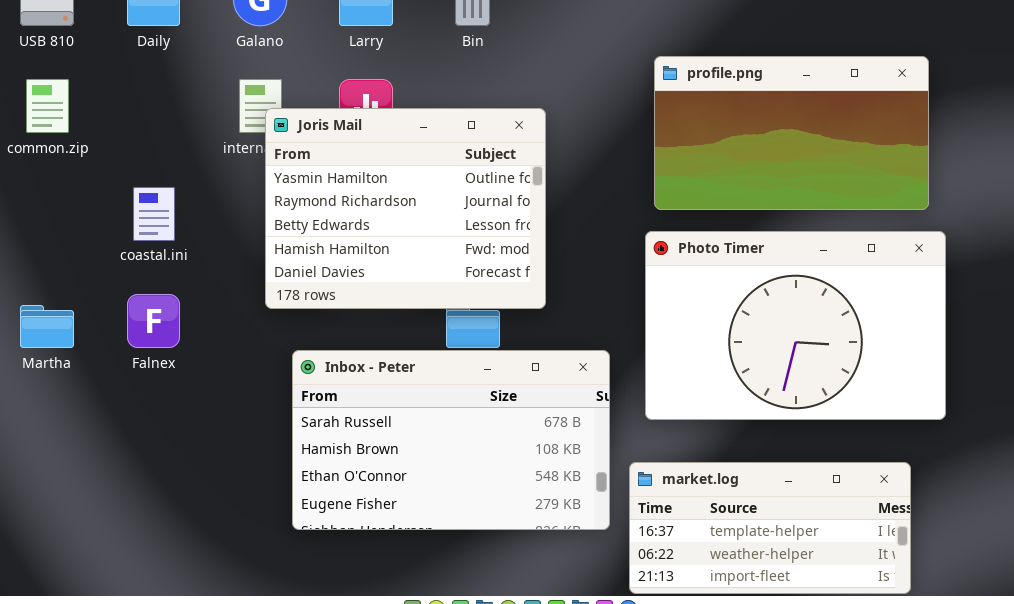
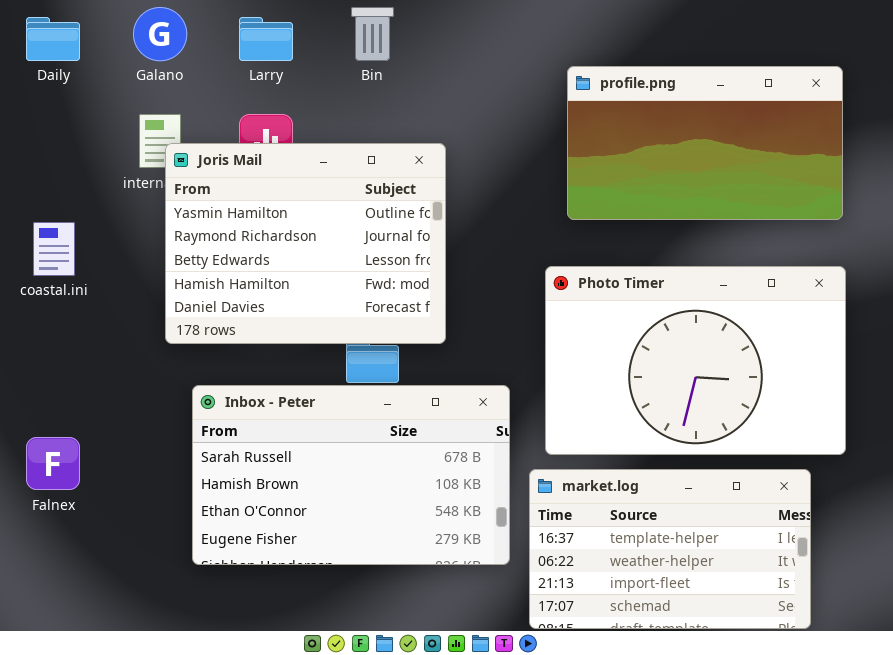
profile.png: [654,56,929,210] -> [567,66,843,220], moved
Falnex: [127,294,180,348] -> [26,437,80,490], moved
market.log: [629,462,911,594] -> [529,469,811,629], resized

